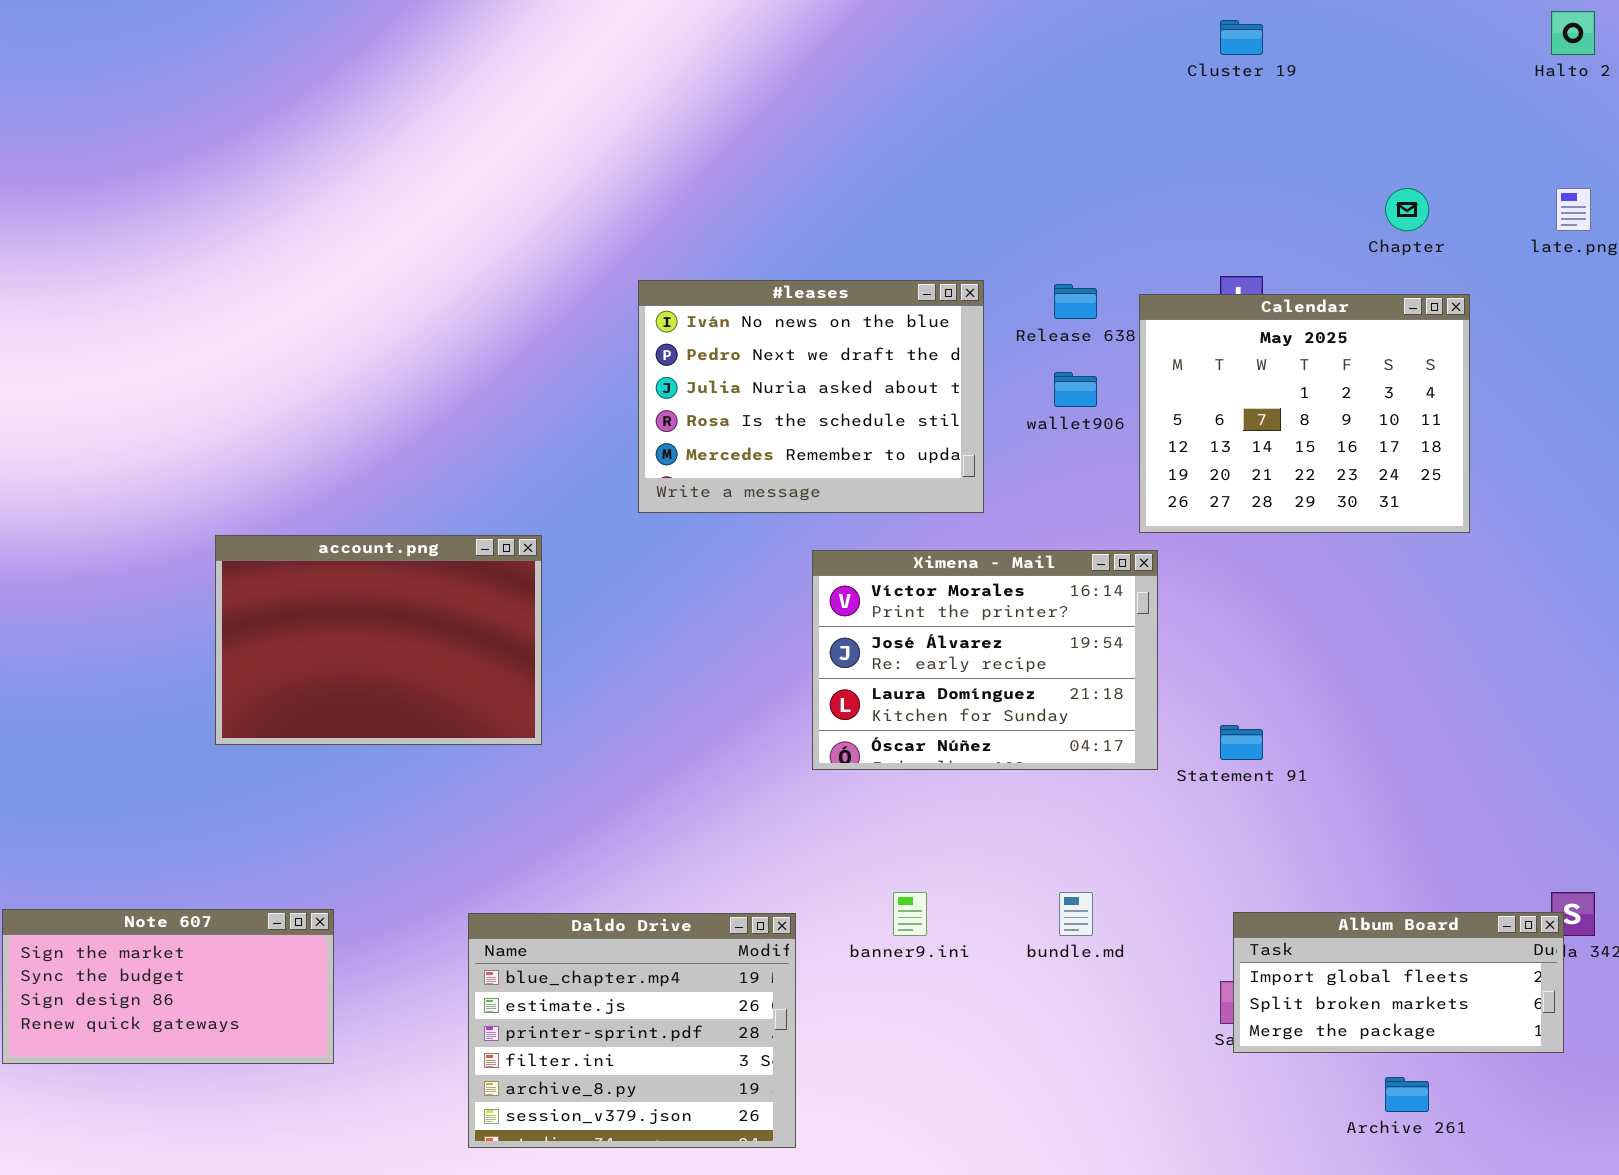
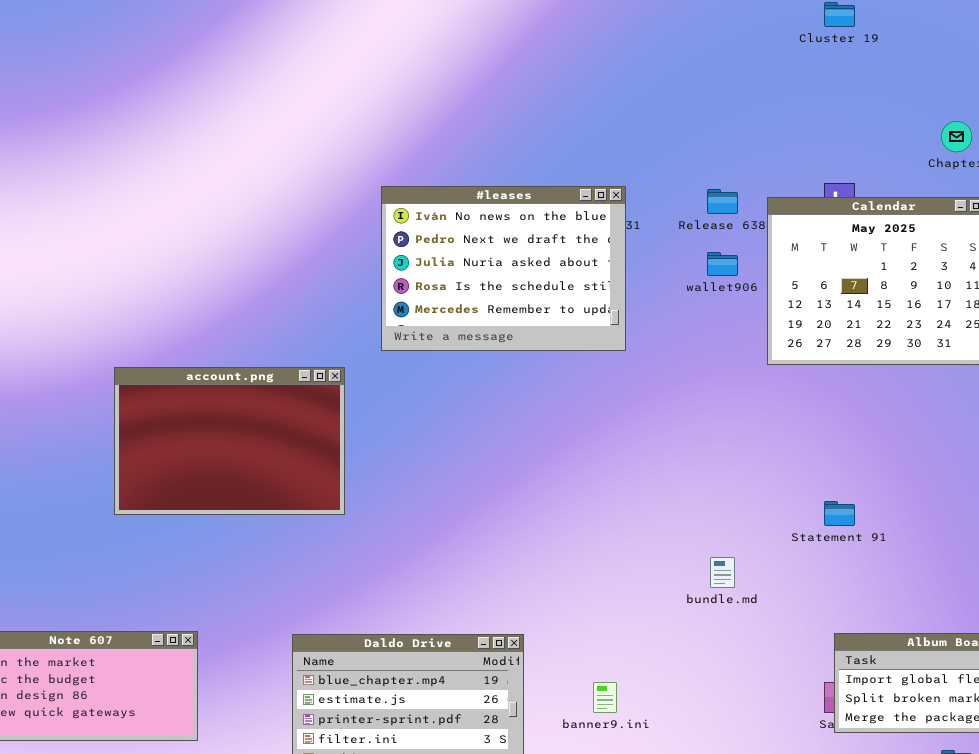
#leases: [638,280,984,513] -> [381,186,626,351], moved
Ximena - Mail: [812,550,1158,770] -> none, closed
banner9.ini: [893,892,927,936] -> [593,682,617,713], moved
bundle.md: [1059,892,1093,936] -> [710,557,735,588], moved

